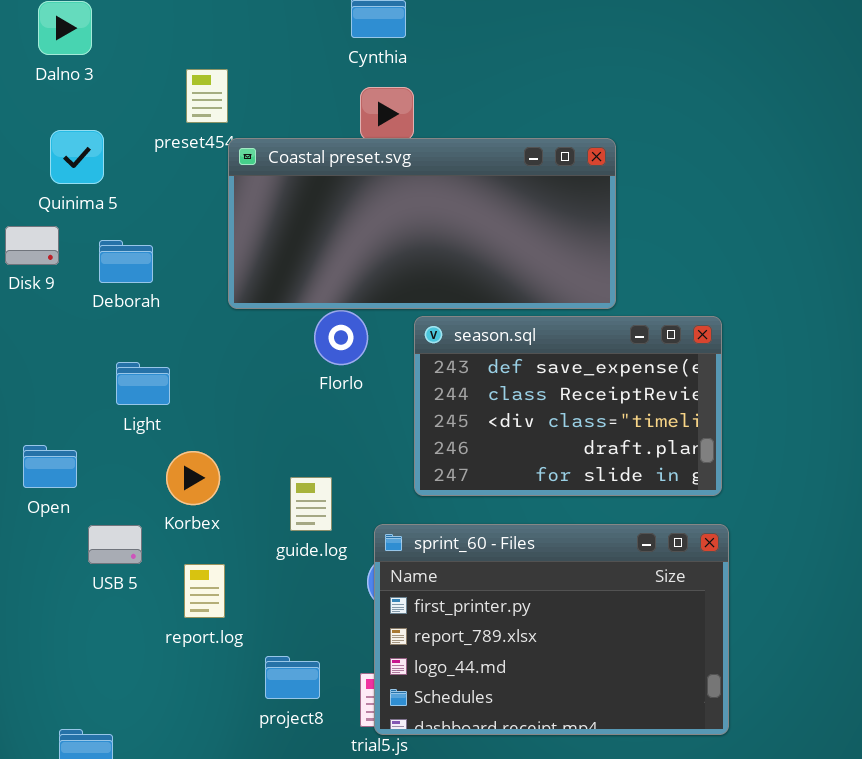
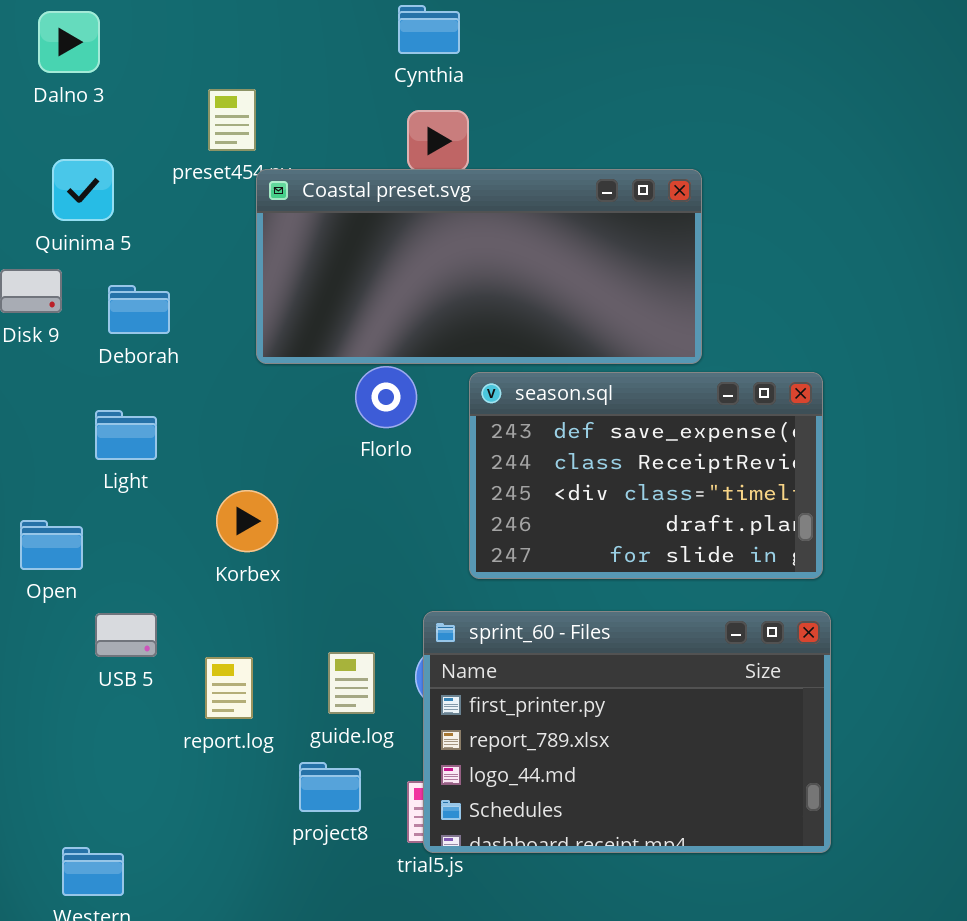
Light: [116,362,170,405] -> [95,410,157,460], moved
Korbex: [166,451,220,505] -> [216,490,278,552], moved
guide.log: [290,477,332,531] -> [328,652,375,714], moved

